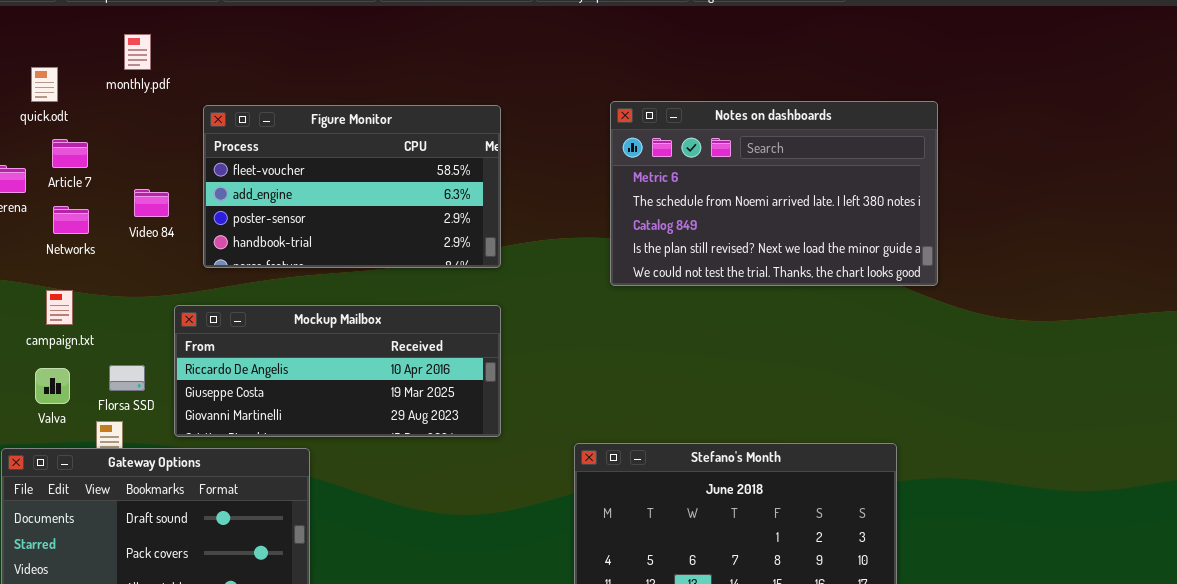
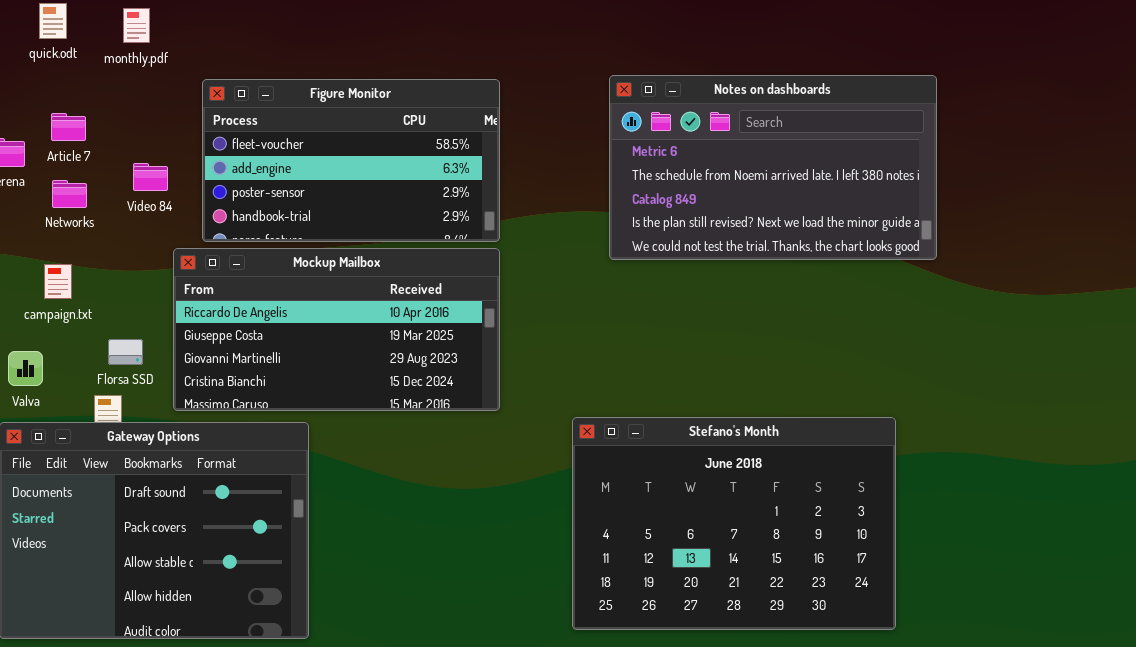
quick.odt: [31,67,58,102] -> [39,3,67,39], moved
Mockup Mailbox: [174,305,501,437] -> [173,248,500,411], resized
Valva: [35,368,70,404] -> [8,351,43,386], moved

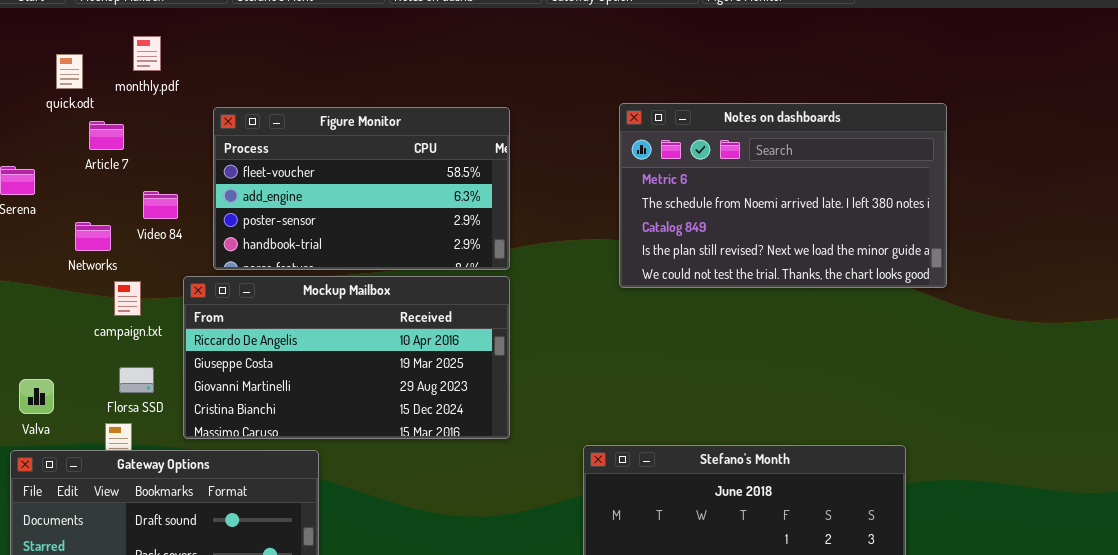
quick.odt: [39,3,67,39] -> [56,54,83,89], moved
Article 7: [51,113,86,141] -> [89,121,124,150], moved
Networks: [52,180,87,208] -> [75,222,111,251], moved
campaign.txt: [44,264,72,299] -> [114,281,141,316], moved

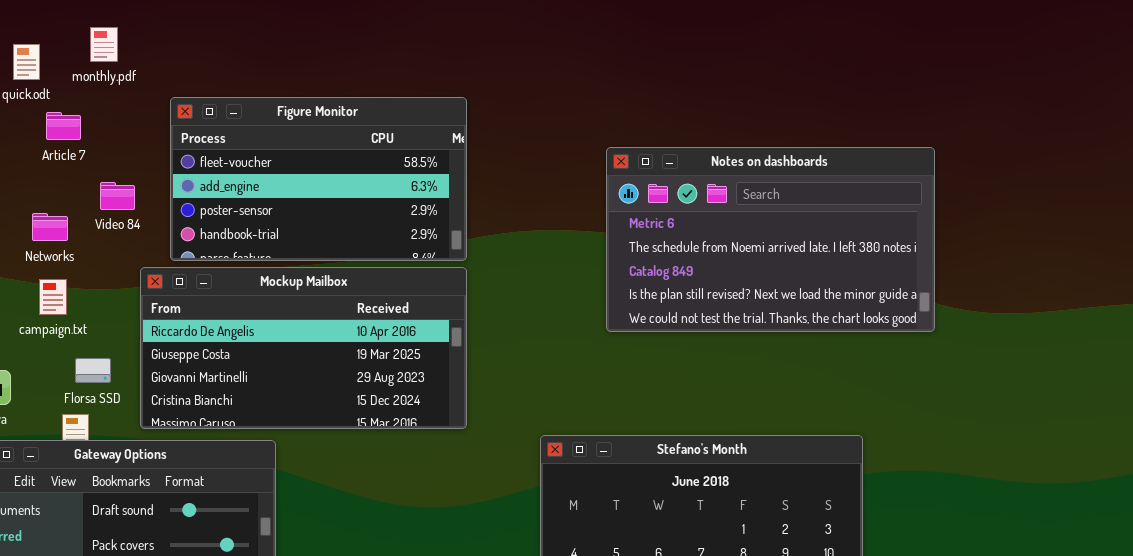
Notes on dashboards: [619,103,947,288] -> [606,147,935,332], moved
campaign.txt: [114,281,141,316] -> [39,279,67,315], moved

